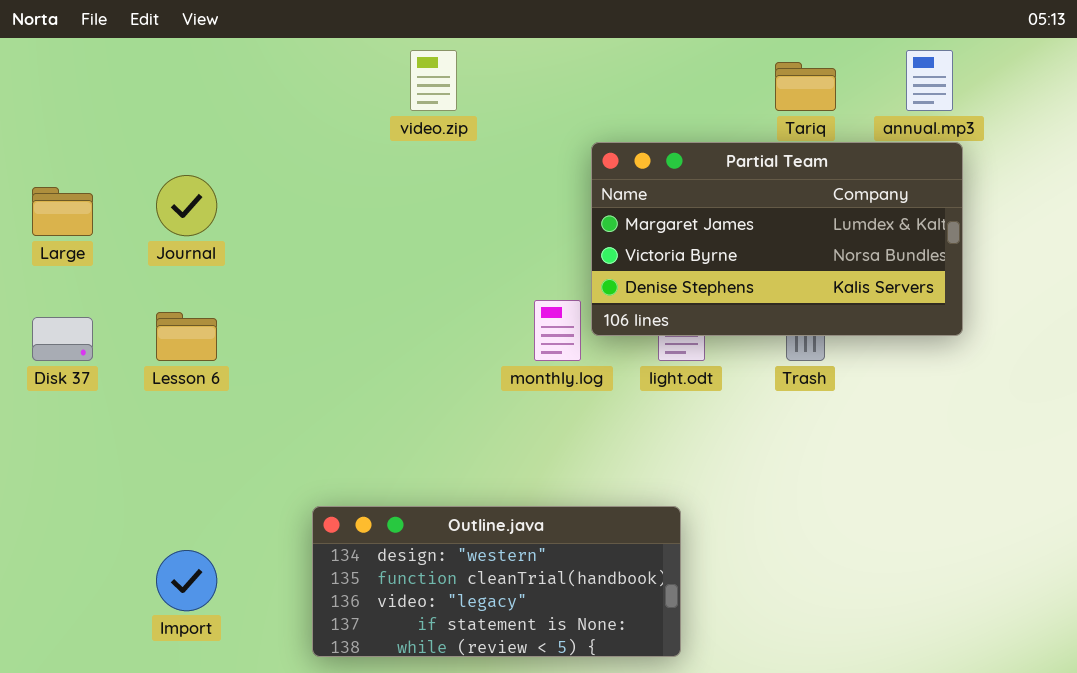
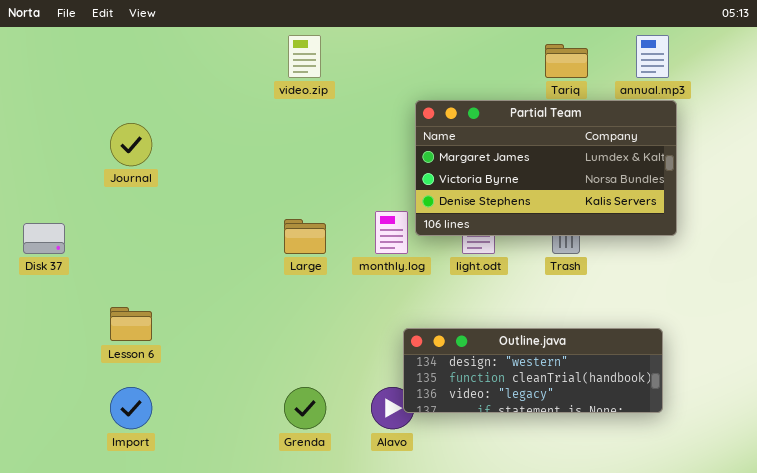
Large: [32,187,93,236] -> [284,219,326,254], moved
Lesson 6: [156,312,217,361] -> [110,307,152,341], moved
Outline.java: [312,506,681,657] -> [403,328,663,413], moved, resized

